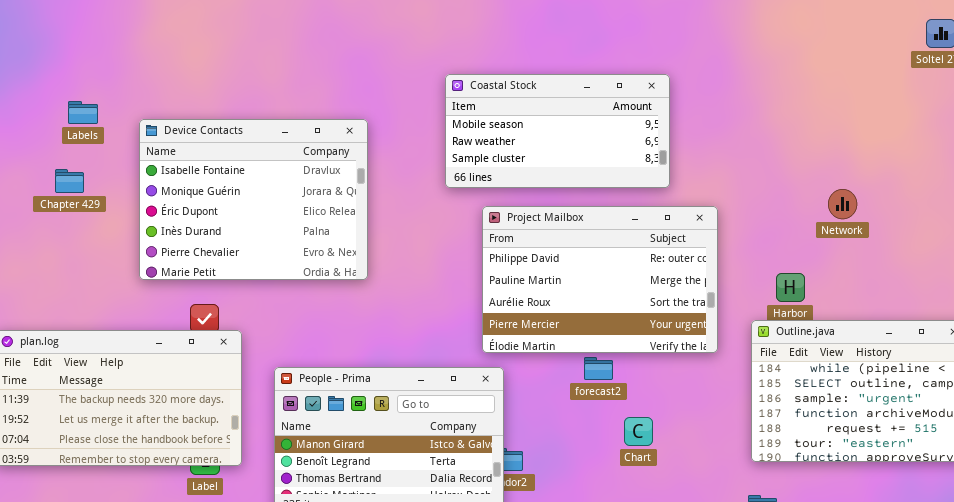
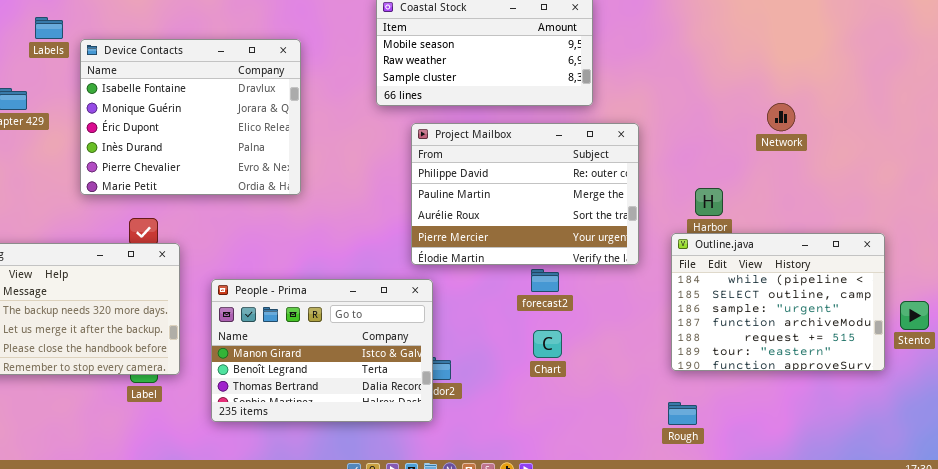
Labels: [68,101,98,124] -> [35,17,63,39], moved
Network: [828,189,857,219] -> [767,103,795,131], moved
forecast2: [584,357,613,380] -> [531,269,559,292], moved
Chart: [624,417,653,446] -> [533,330,562,358], moved

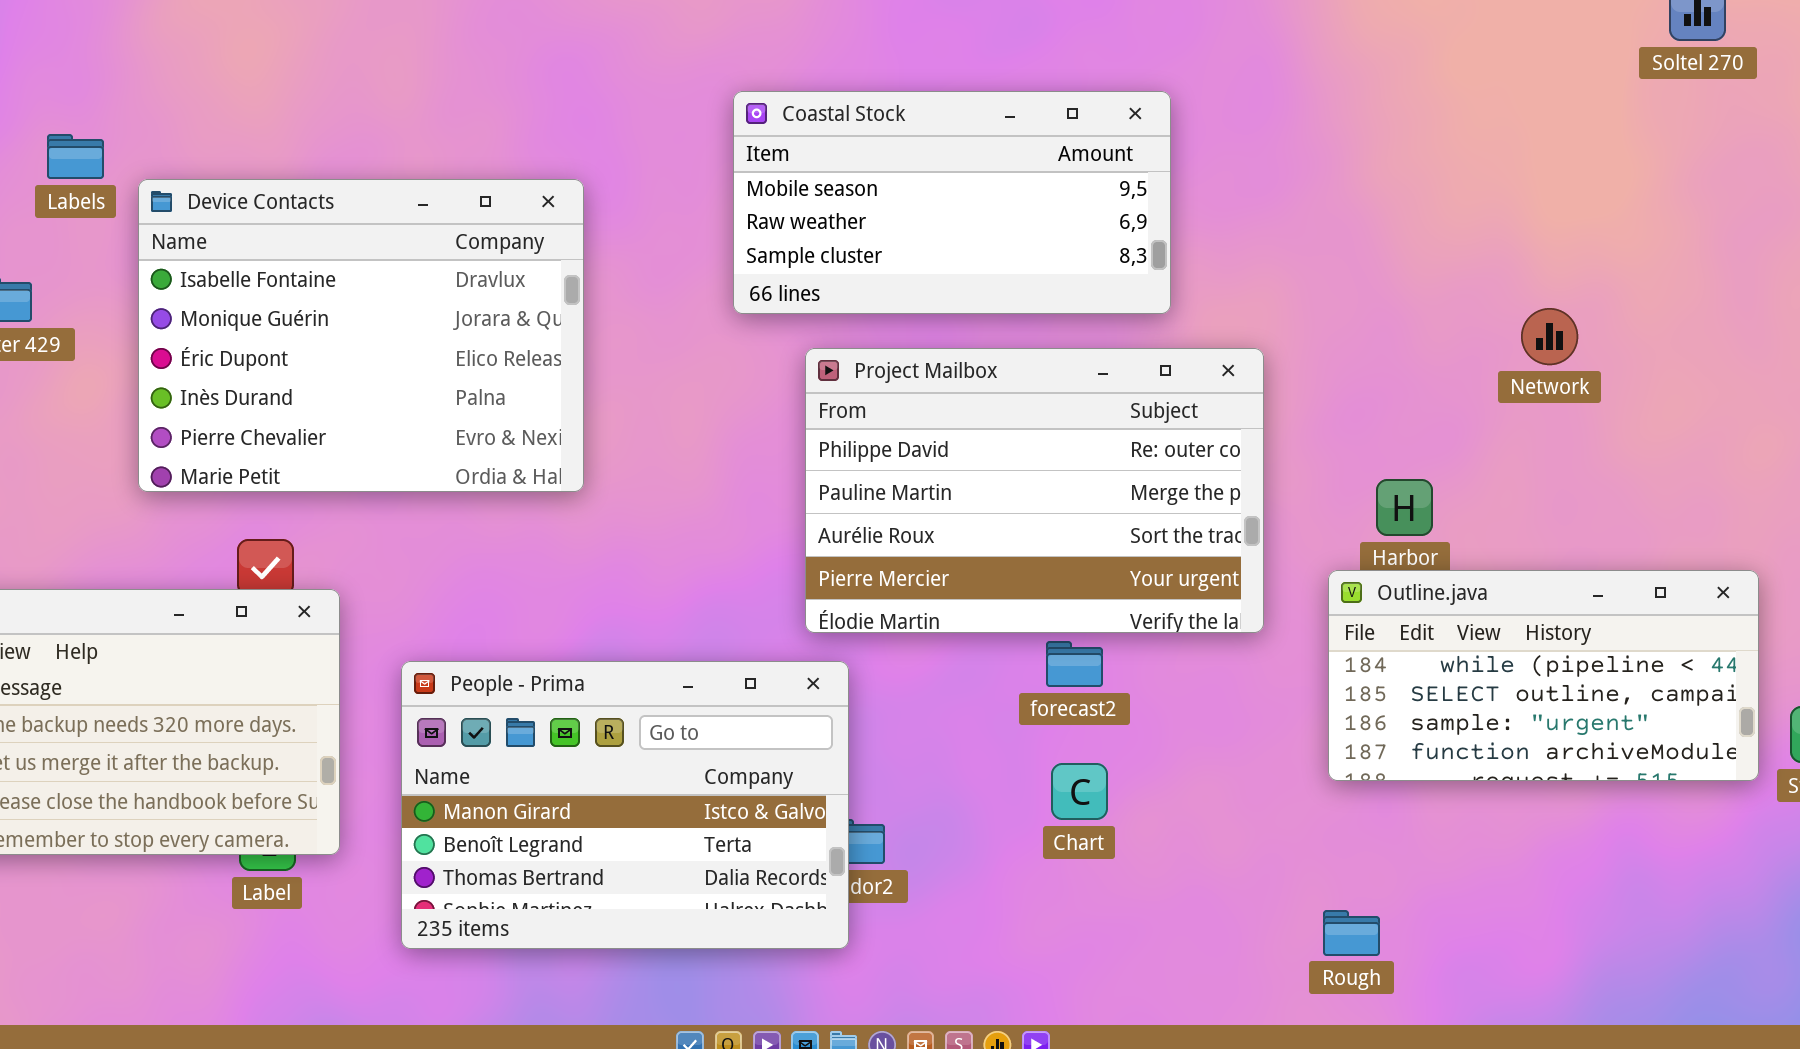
Outline.java: [671,233,885,371] -> [1328,570,1759,781], resized

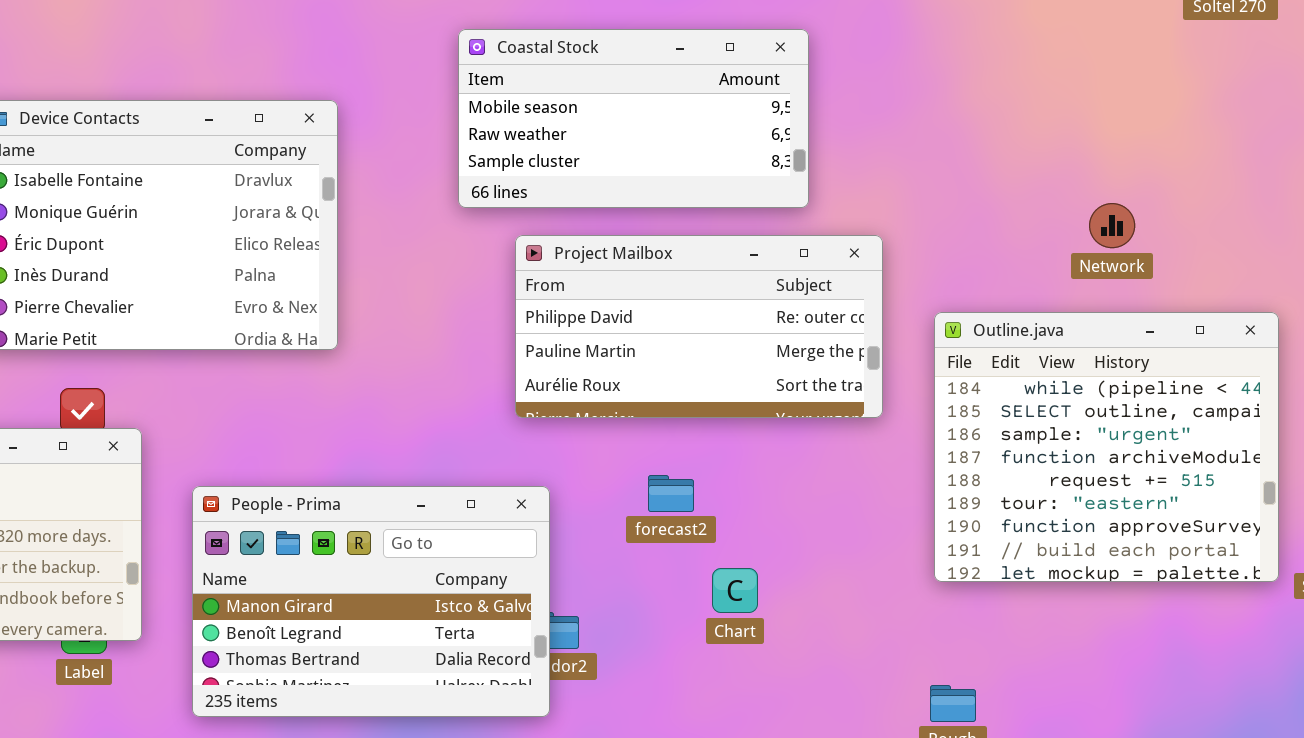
Project Mailbox: [805,348,1264,633] -> [515,235,883,418], resized
Outline.java: [1328,570,1759,781] -> [934,312,1279,582], resized
forecast2: [1046,641,1103,687] -> [648,475,694,512], moved

